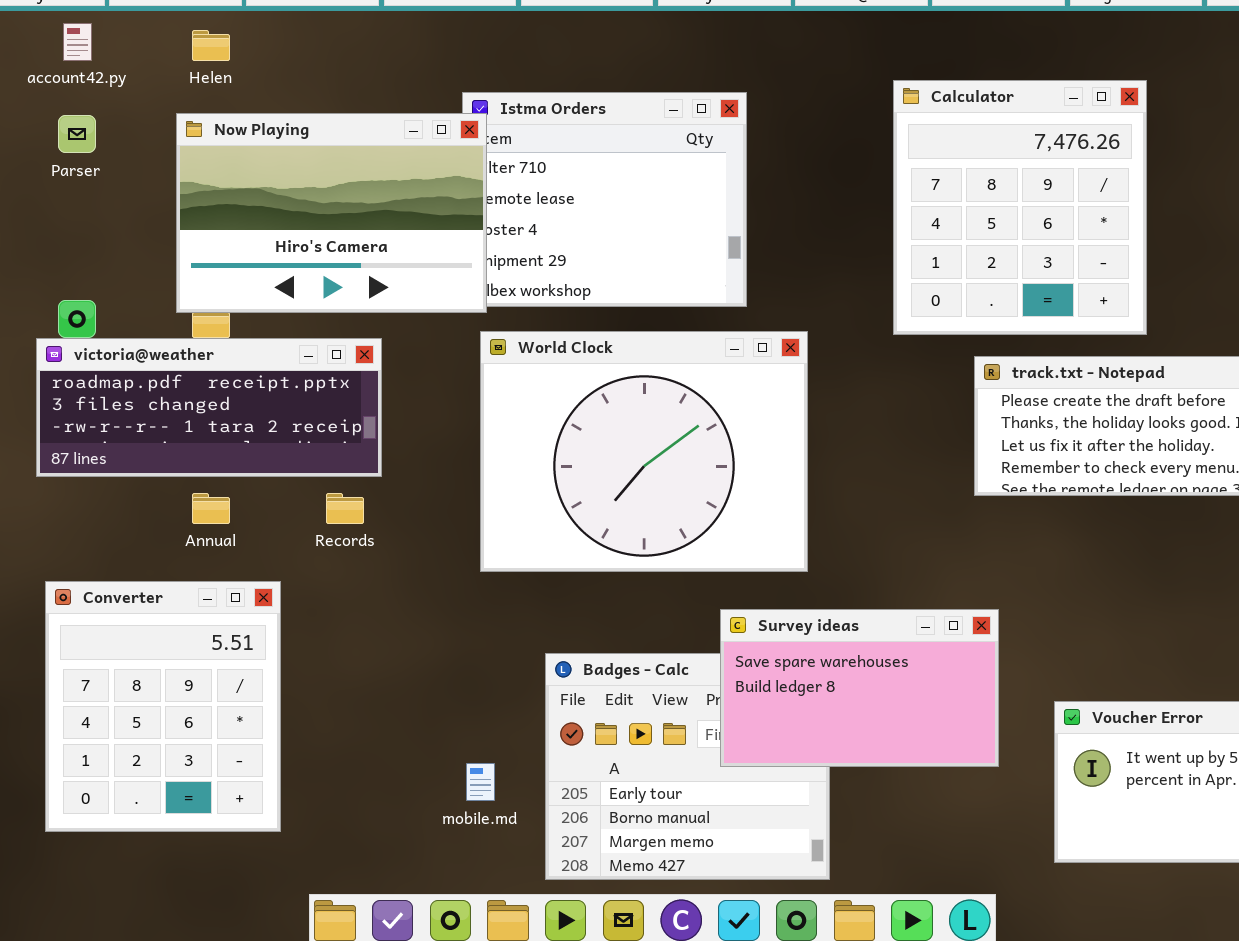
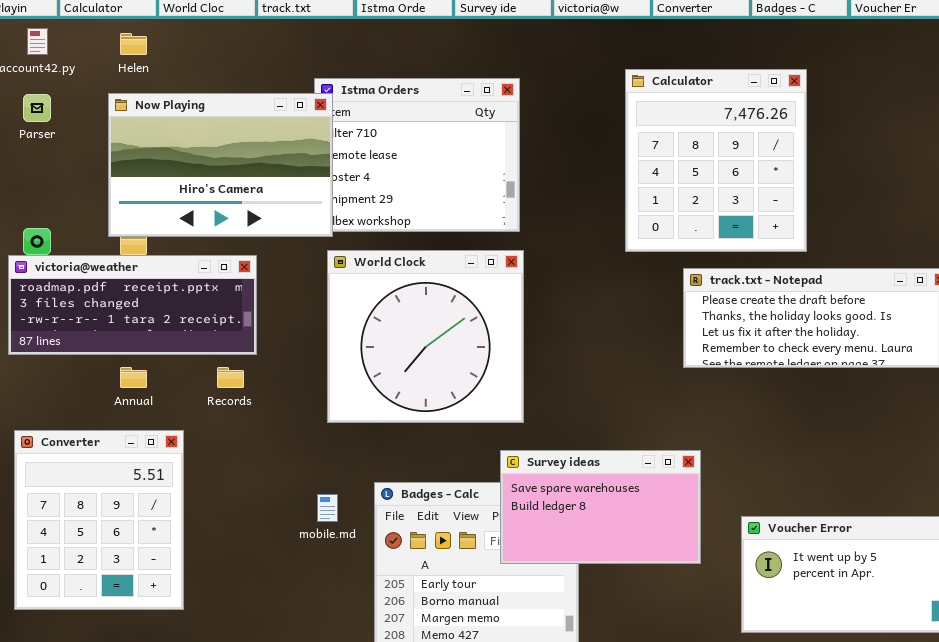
World Clock: [480,331,808,572] -> [327,250,524,423], resized
mobile.md: [466,763,495,801] -> [317,494,338,522], moved

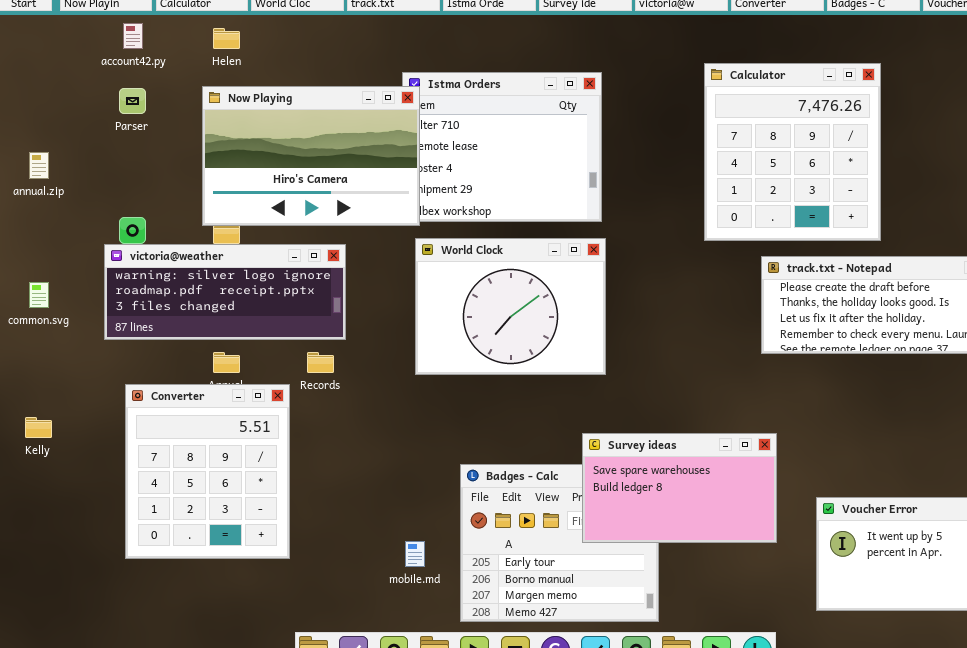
World Clock: [327,250,524,423] -> [415,238,606,375], resized
victoria@weather: [8,255,257,355] -> [104,244,346,340], scrolled up 1 row
Converter: [14,430,184,610] -> [125,384,290,559], moved
mobile.md: [317,494,338,522] -> [405,541,425,567], moved

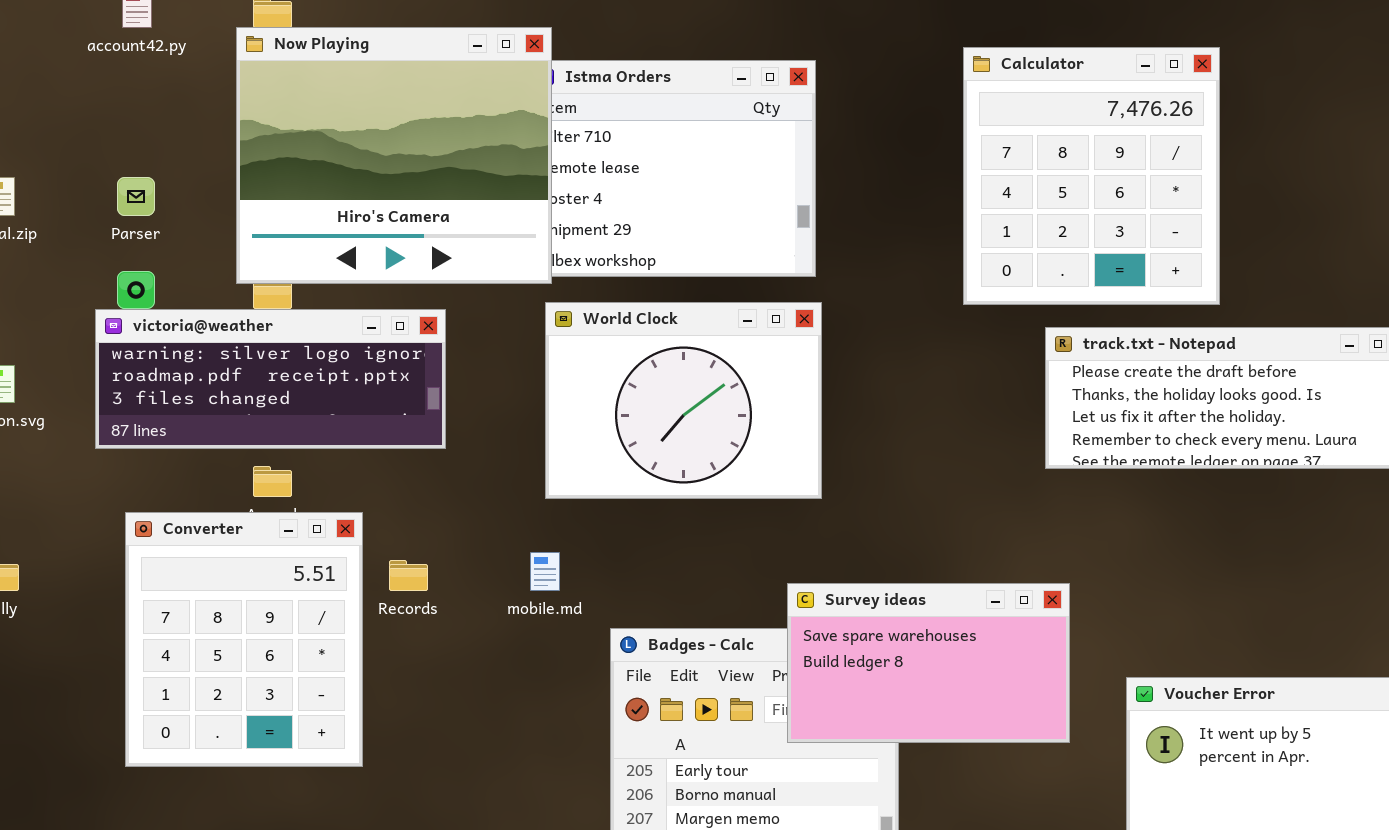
Now Playing: [202,86,420,226] -> [236,27,552,284], resized
Parser: [119,88,146,114] -> [117,177,155,216], moved
Records: [307,352,334,373] -> [389,560,428,591], moved
mobile.md: [405,541,425,567] -> [530,552,560,591], moved

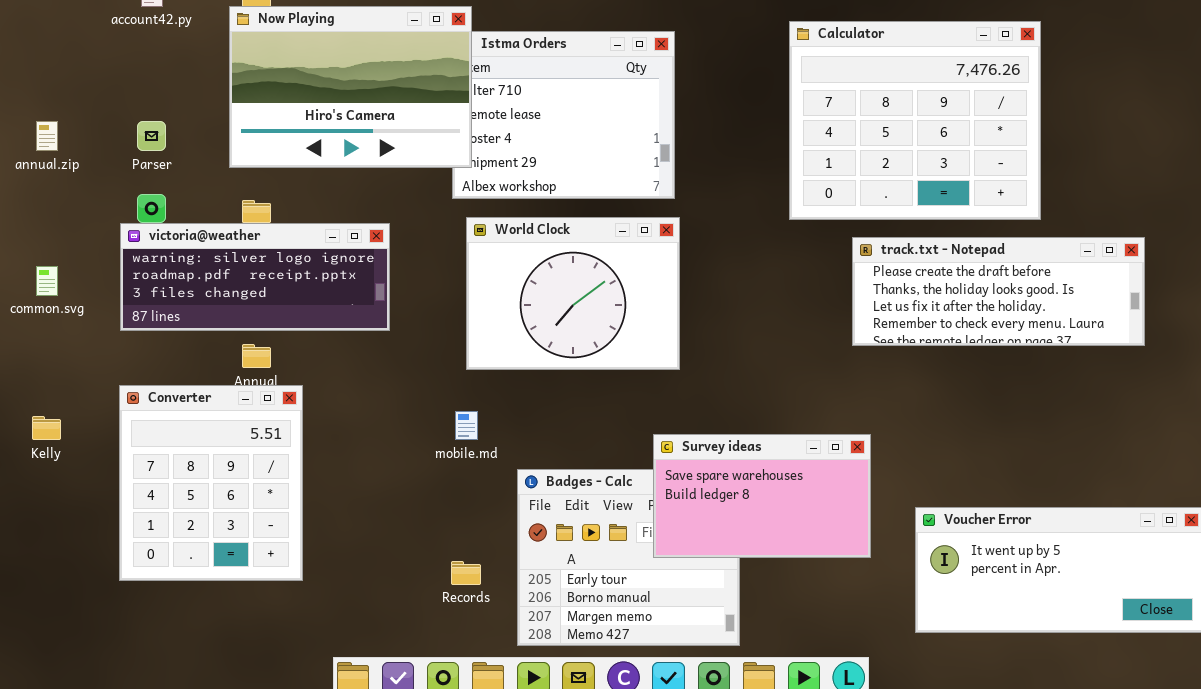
Now Playing: [236,27,552,284] -> [229,6,472,168], resized
Calculator: [963,47,1220,305] -> [789,21,1041,220], resized
Converter: [125,512,363,767] -> [119,385,303,581], moved
Records: [389,560,428,591] -> [451,561,481,585], moved

